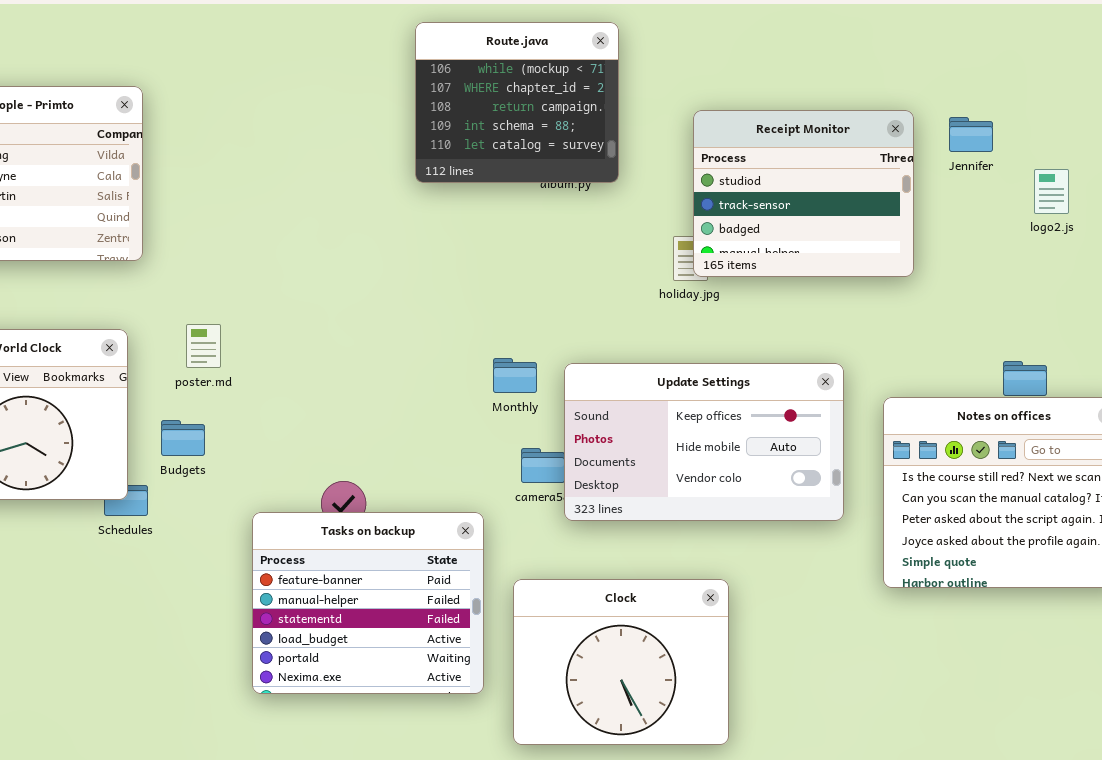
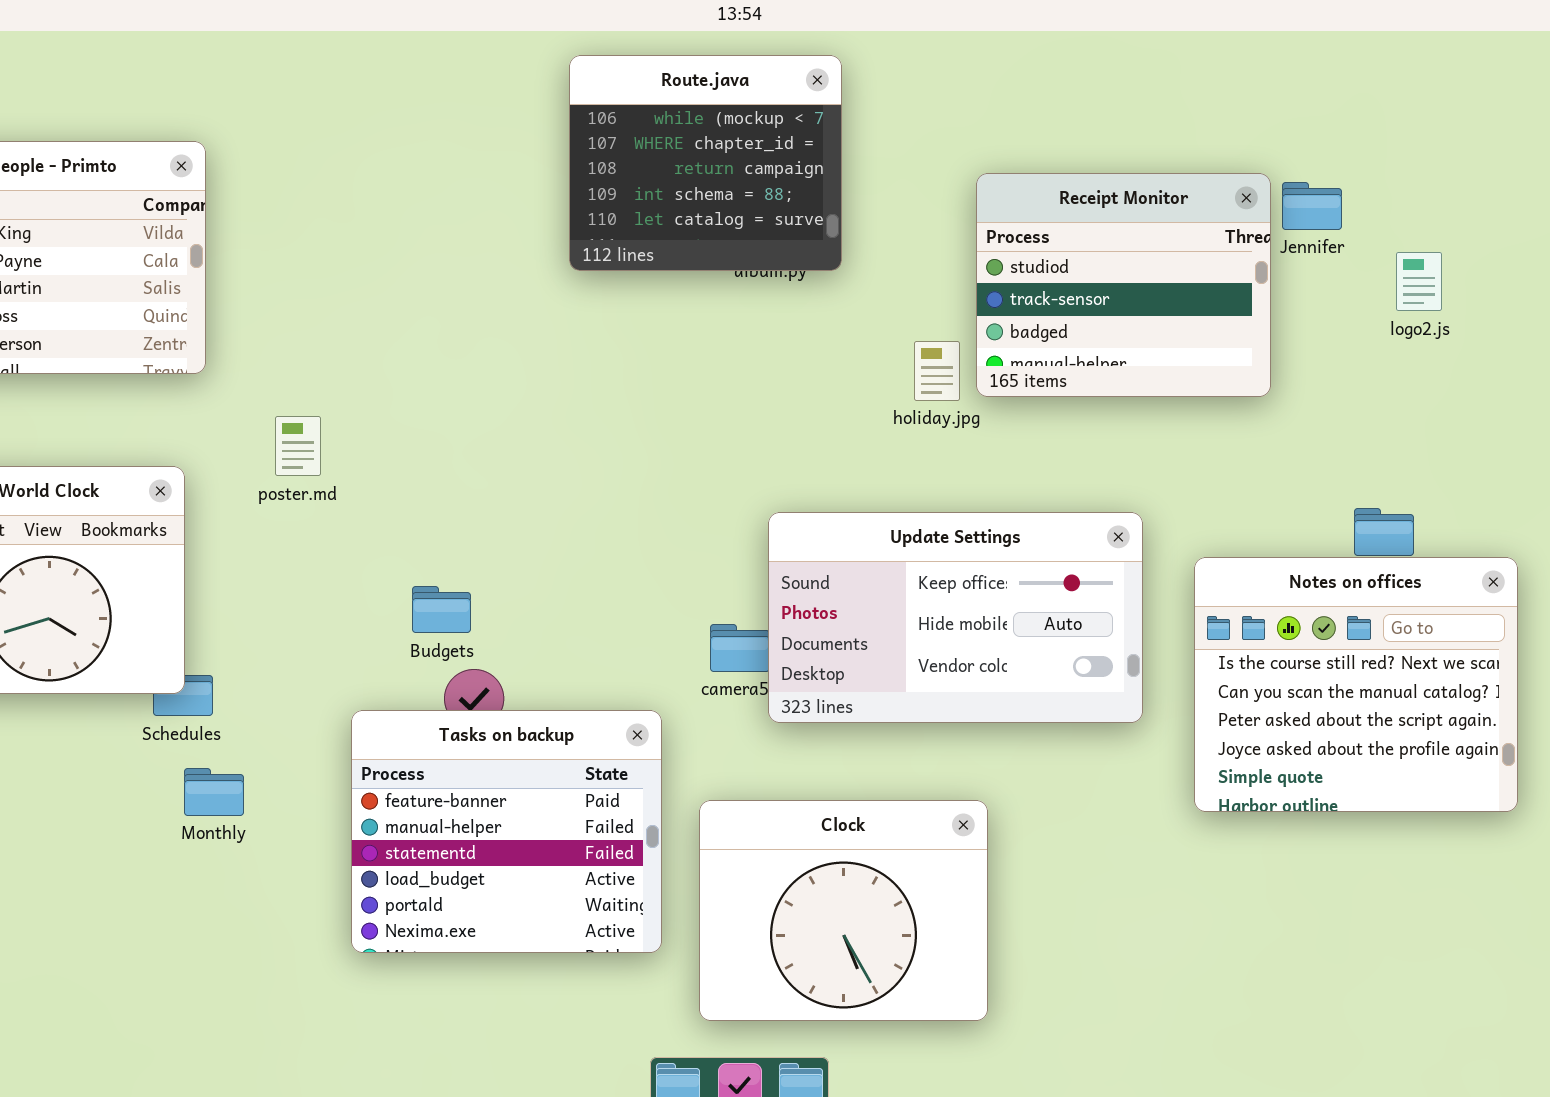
Receipt Monitor: [693,110,914,277] -> [976,173,1271,397], moved
poster.md: [186,324,221,368] -> [275,416,321,476], moved
Monthly: [493,358,537,393] -> [184,768,244,816], moved
Budgets: [161,420,205,456] -> [412,586,471,633], moved

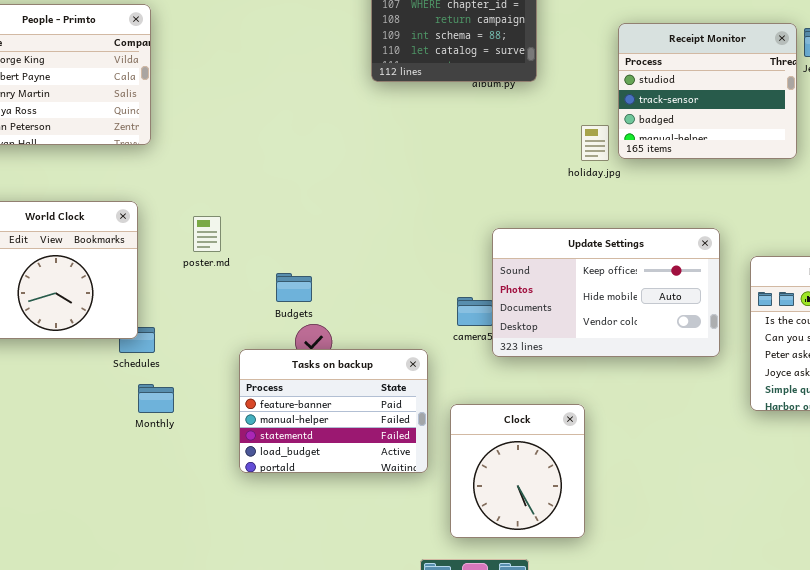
poster.md: [275,416,321,476] -> [193,216,221,252], moved
Tasks on backup: [351,710,662,953] -> [239,349,428,473], resized
Clock: [699,800,988,1021] -> [450,404,585,538], resized

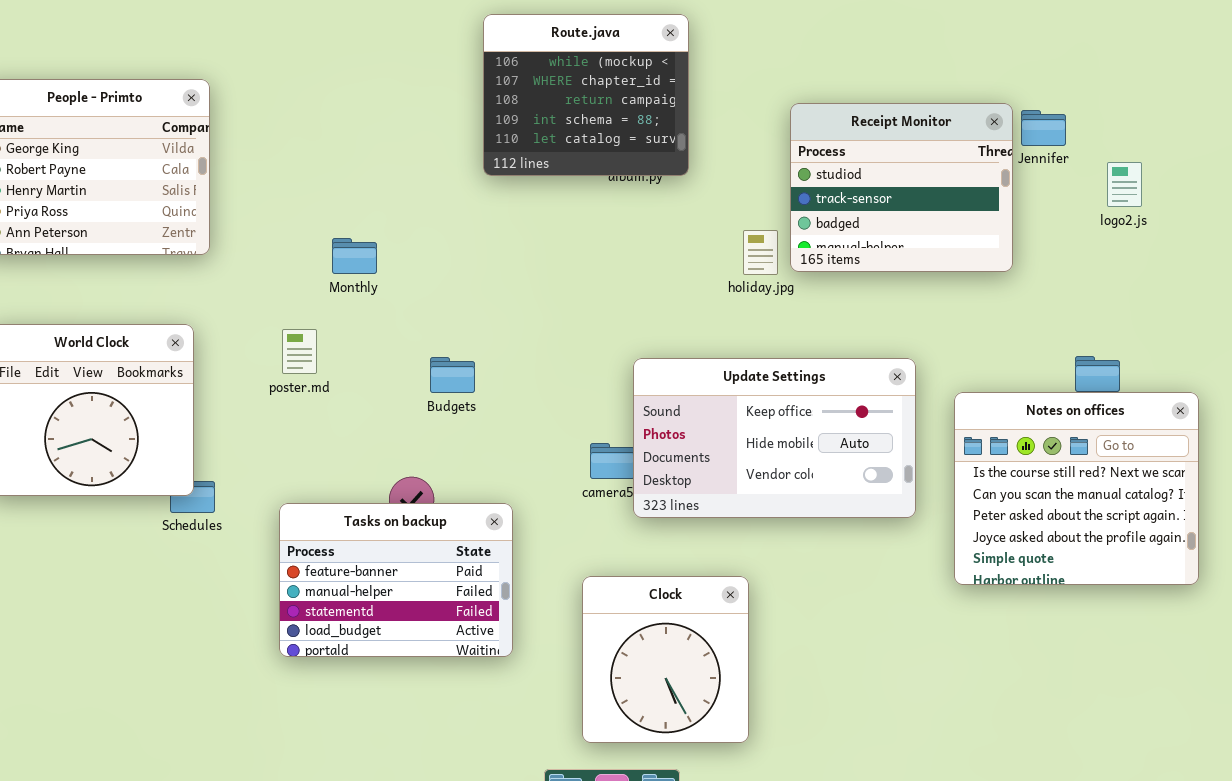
poster.md: [193,216,221,252] -> [282,329,317,374], moved
Budgets: [276,273,312,302] -> [430,357,475,393], moved
Tasks on backup: [239,349,428,473] -> [279,503,513,657], moved
Monthly: [138,384,174,413] -> [332,238,377,274], moved

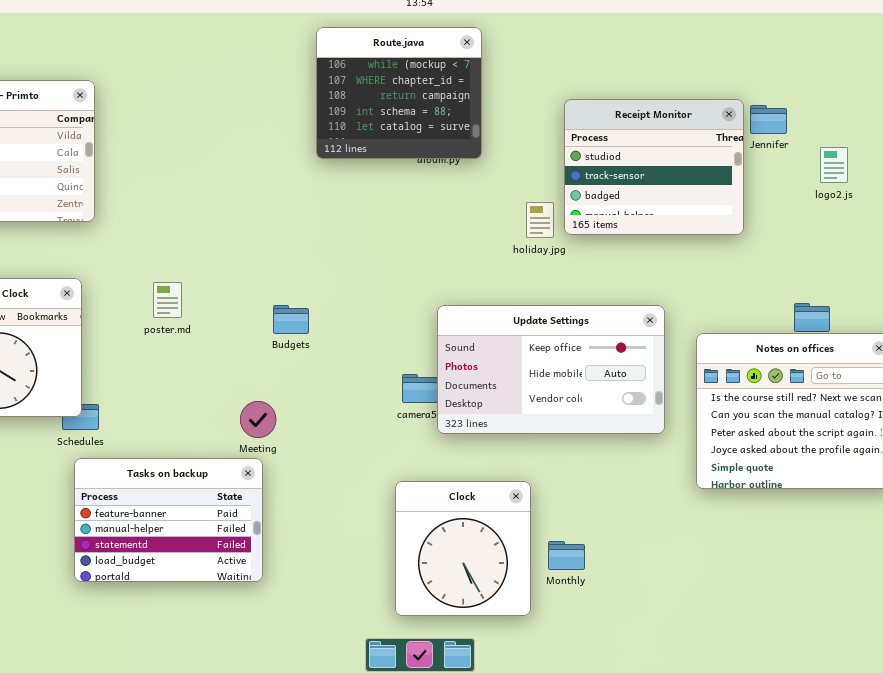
Monthly: [332,238,377,274] -> [548,541,585,570], moved
Tasks on backup: [279,503,513,657] -> [74,458,263,582], moved

